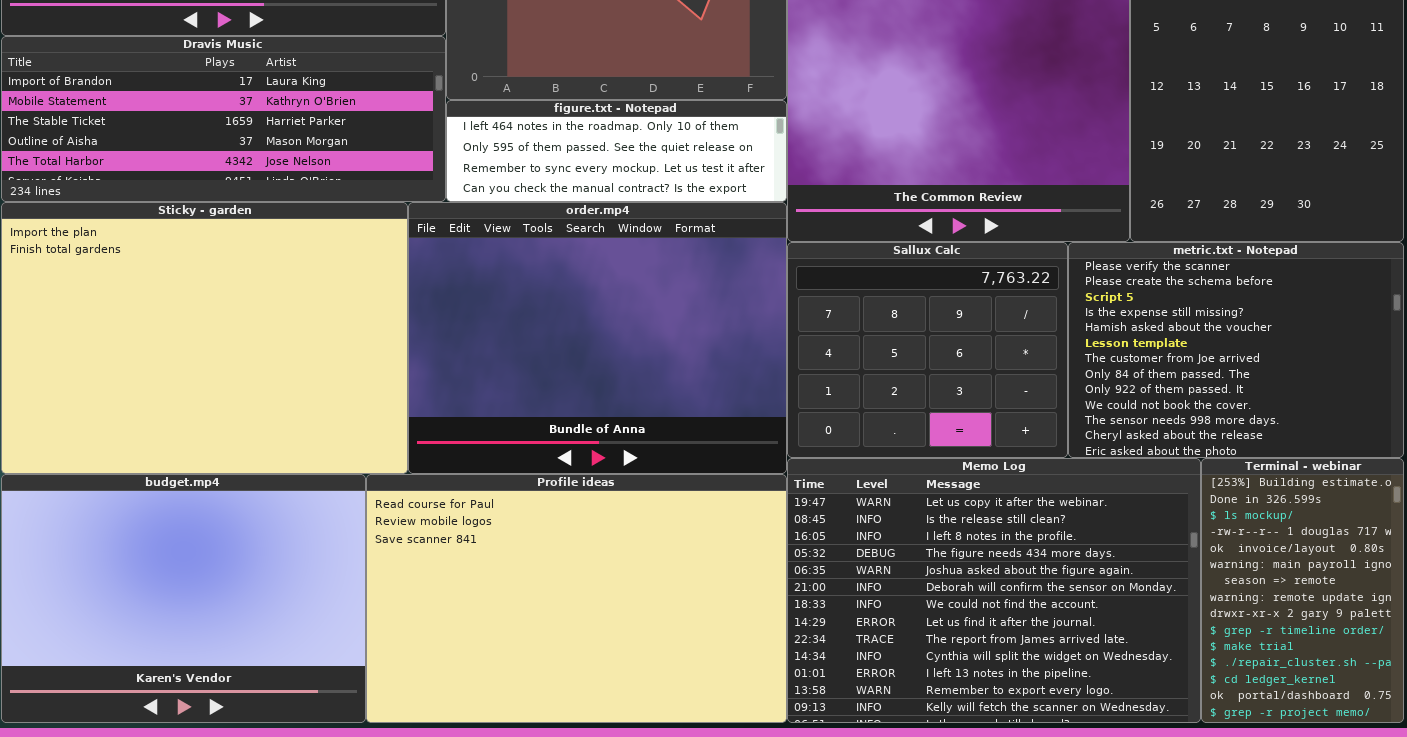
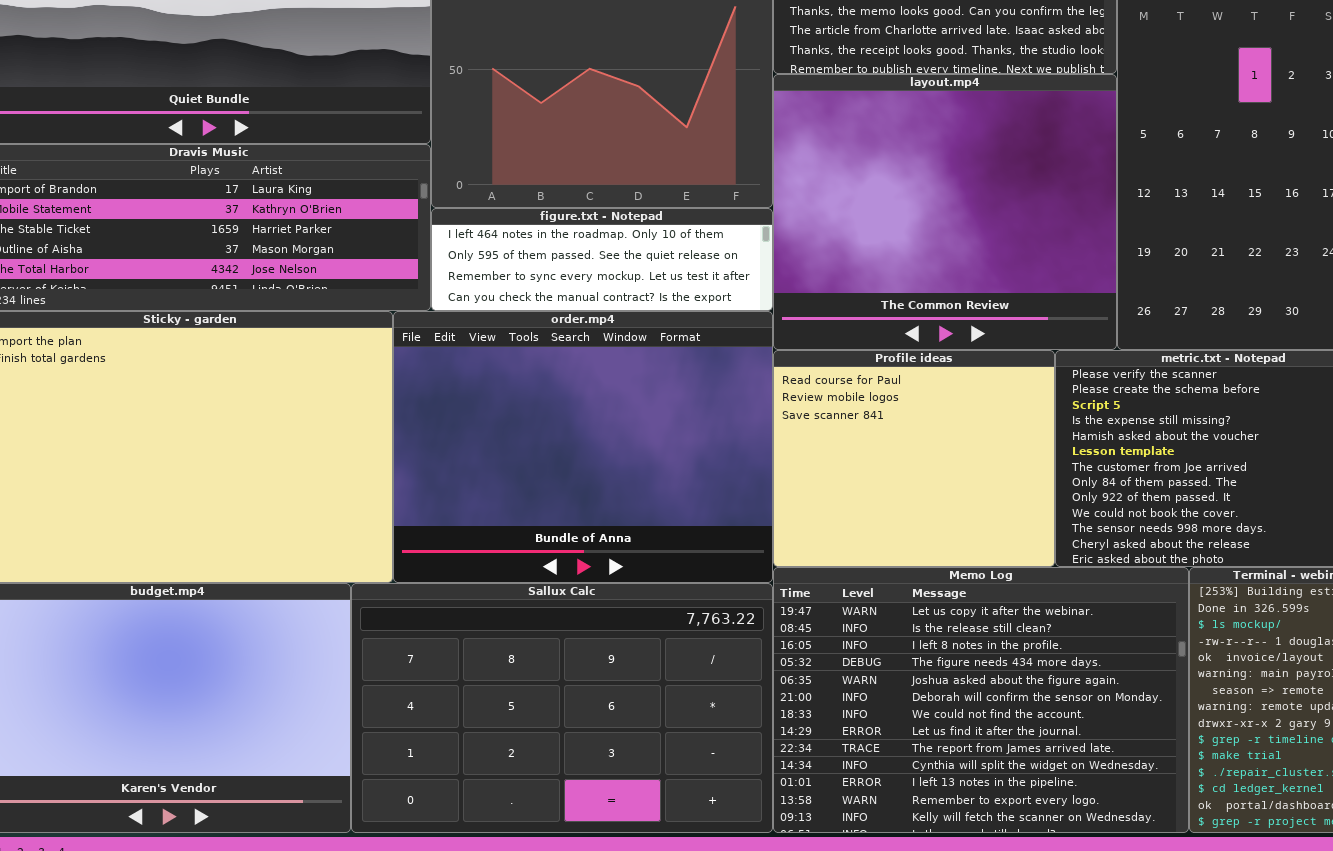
Sallux Calc: [787,242,1068,458] -> [351,583,773,833], moved, resized
Profile ideas: [366,474,787,723] -> [773,350,1055,567], moved, resized

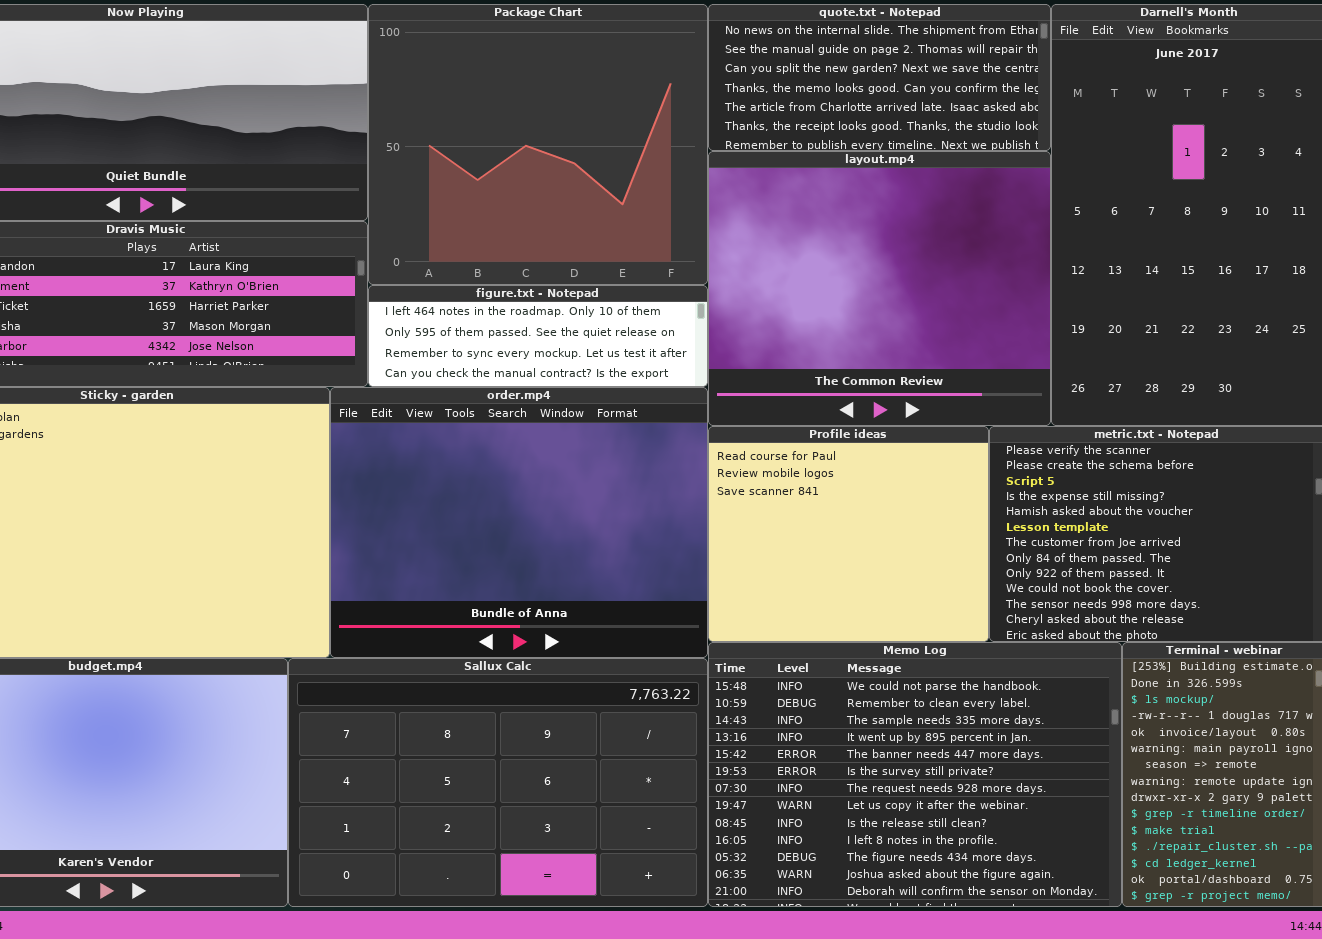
Memo Log: [773,567,1189,833] -> [708,642,1122,907], scrolled up 7 rows

